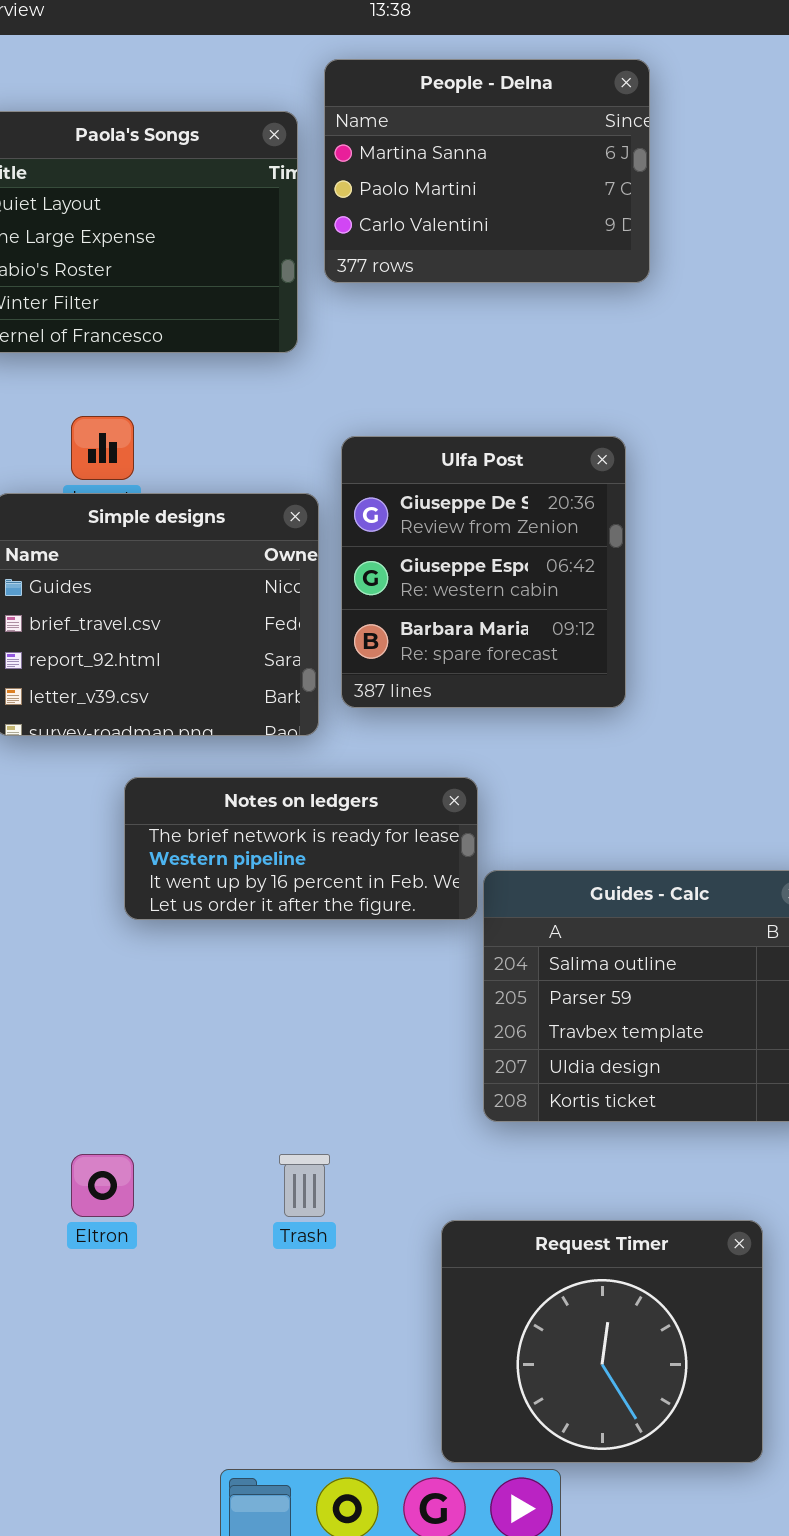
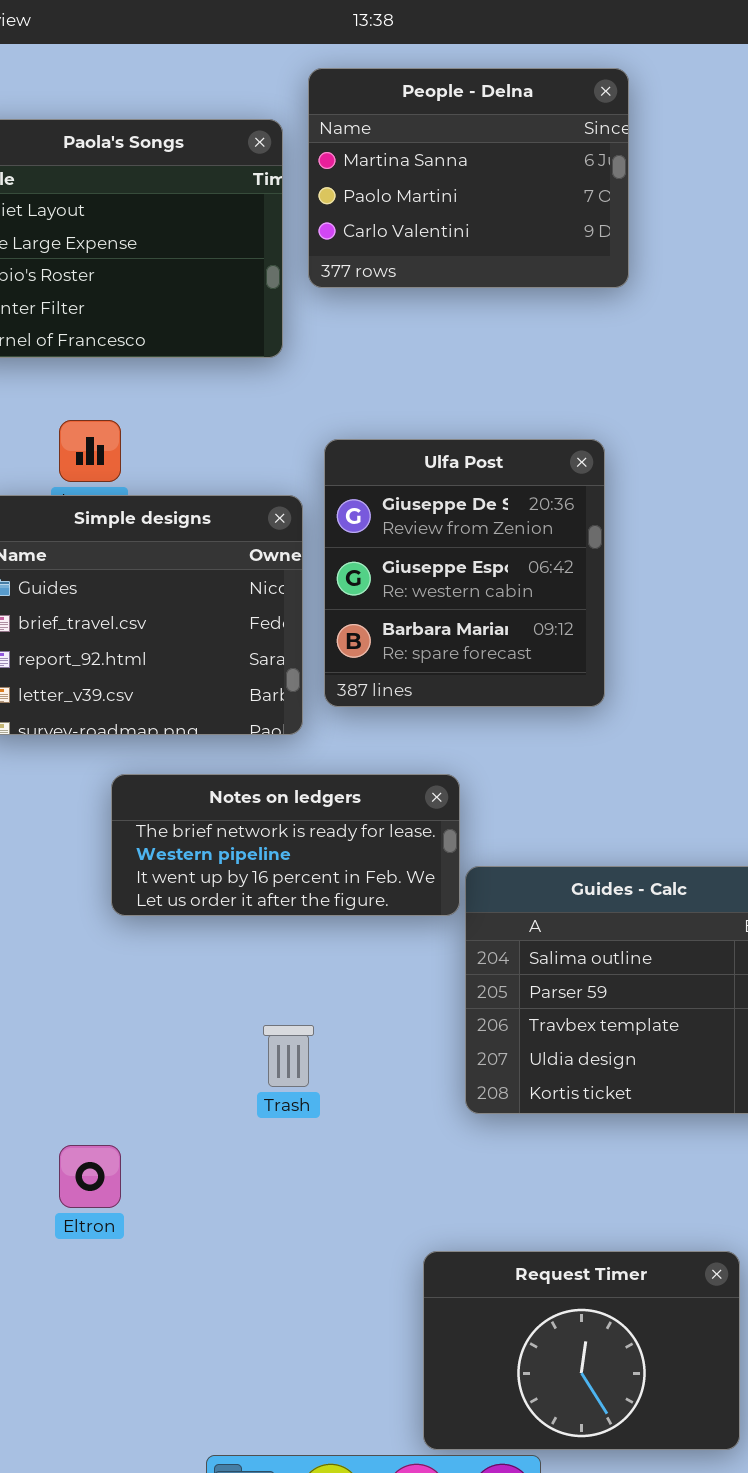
Trash: [279,1154,330,1217] -> [263,1025,314,1087], moved
Request Timer: [441,1220,763,1463] -> [423,1251,740,1450], resized

